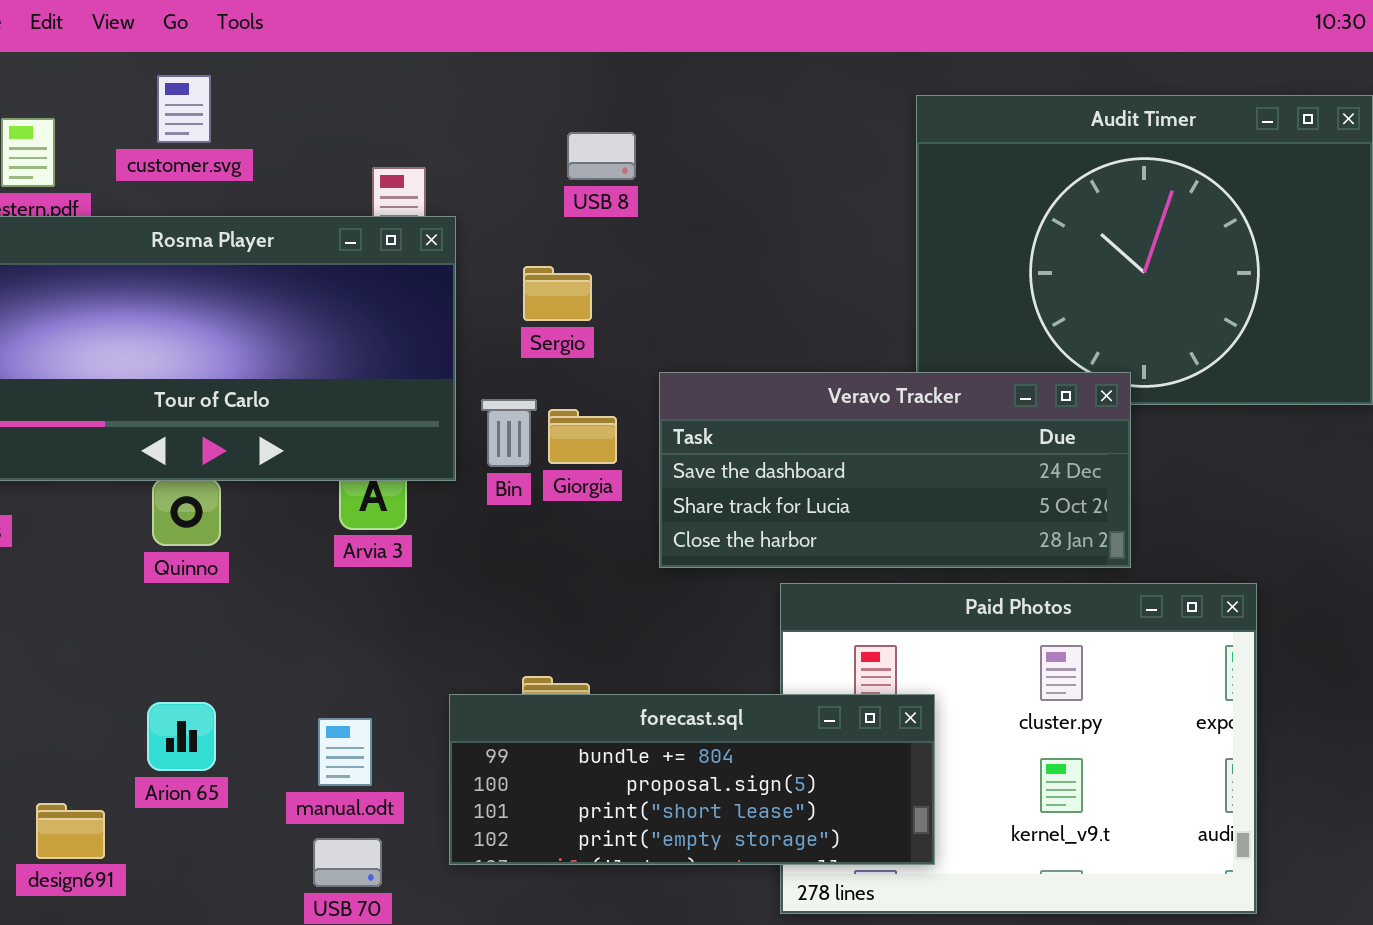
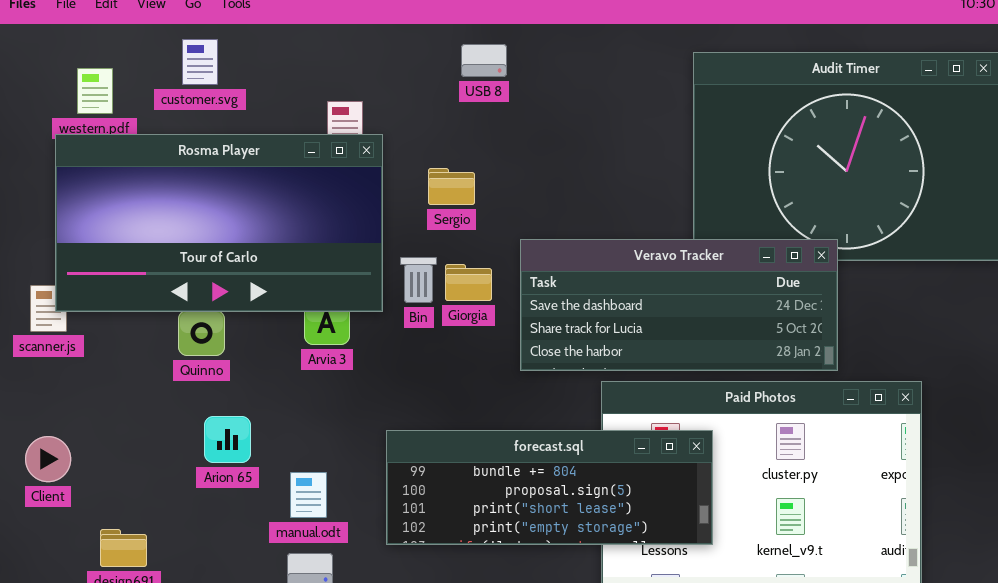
USB 8: [567,132,636,180] -> [461,44,507,77], moved
forecast.sql: [449,694,935,865] -> [386,430,713,545], moved
Arion 65: [147,702,216,771] -> [204,416,251,463], moved

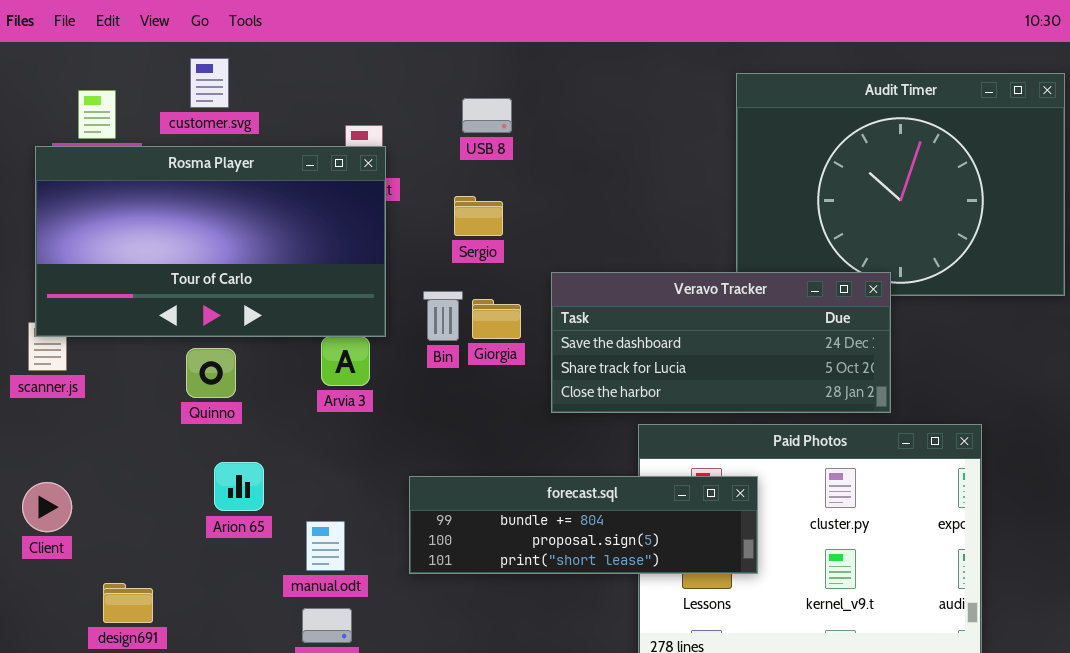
USB 8: [461,44,507,77] -> [462,98,512,133], moved
Rosma Player: [55,134,383,312] -> [35,146,386,337], moved
forecast.sql: [386,430,713,545] -> [409,476,758,574], resized

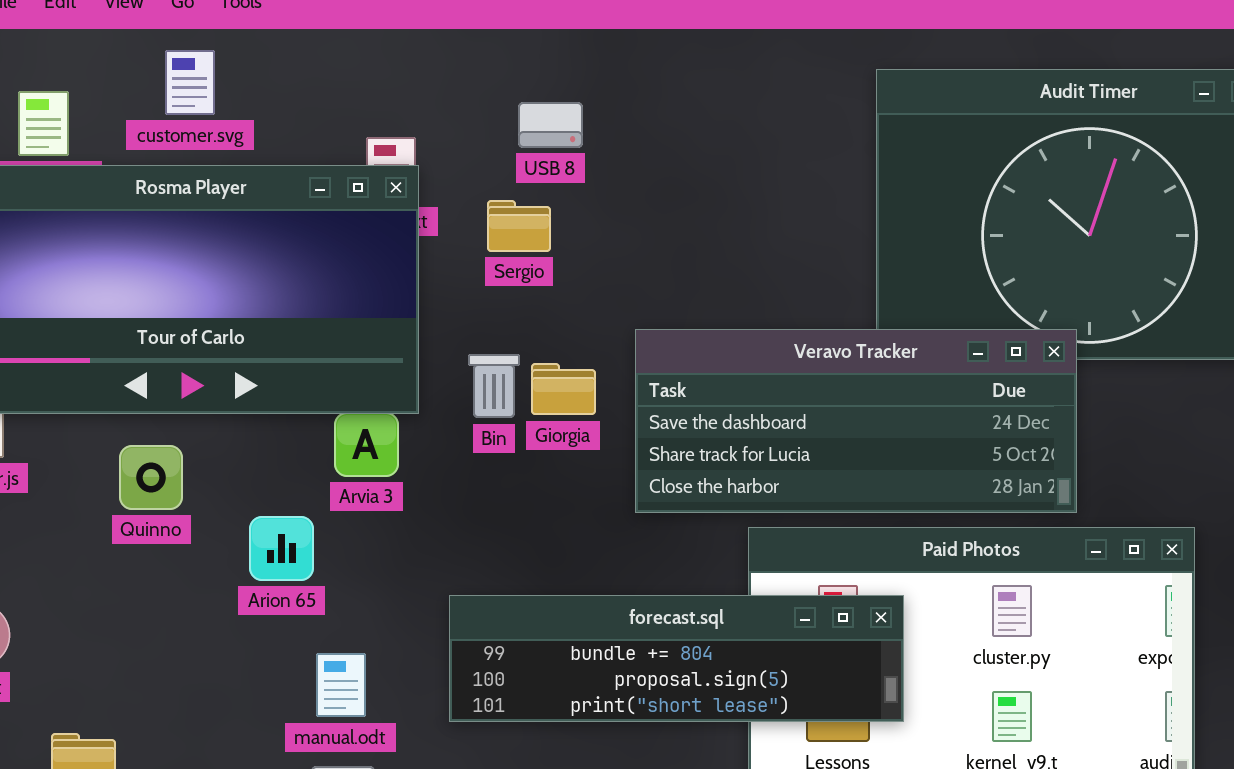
Sergio: [454,196,503,236] -> [487,200,551,252], moved
Quinno: [186,348,236,398] -> [119,445,183,510], moved
Arion 65: [214,462,264,511] -> [249,516,314,581], moved

